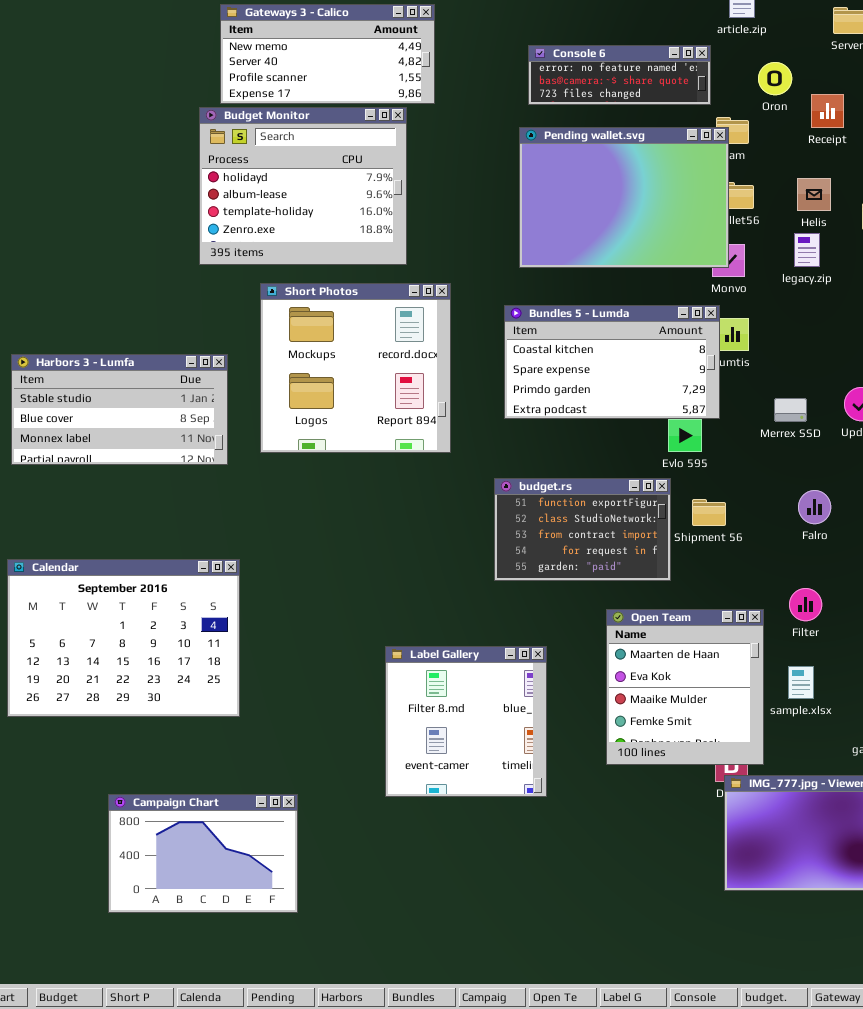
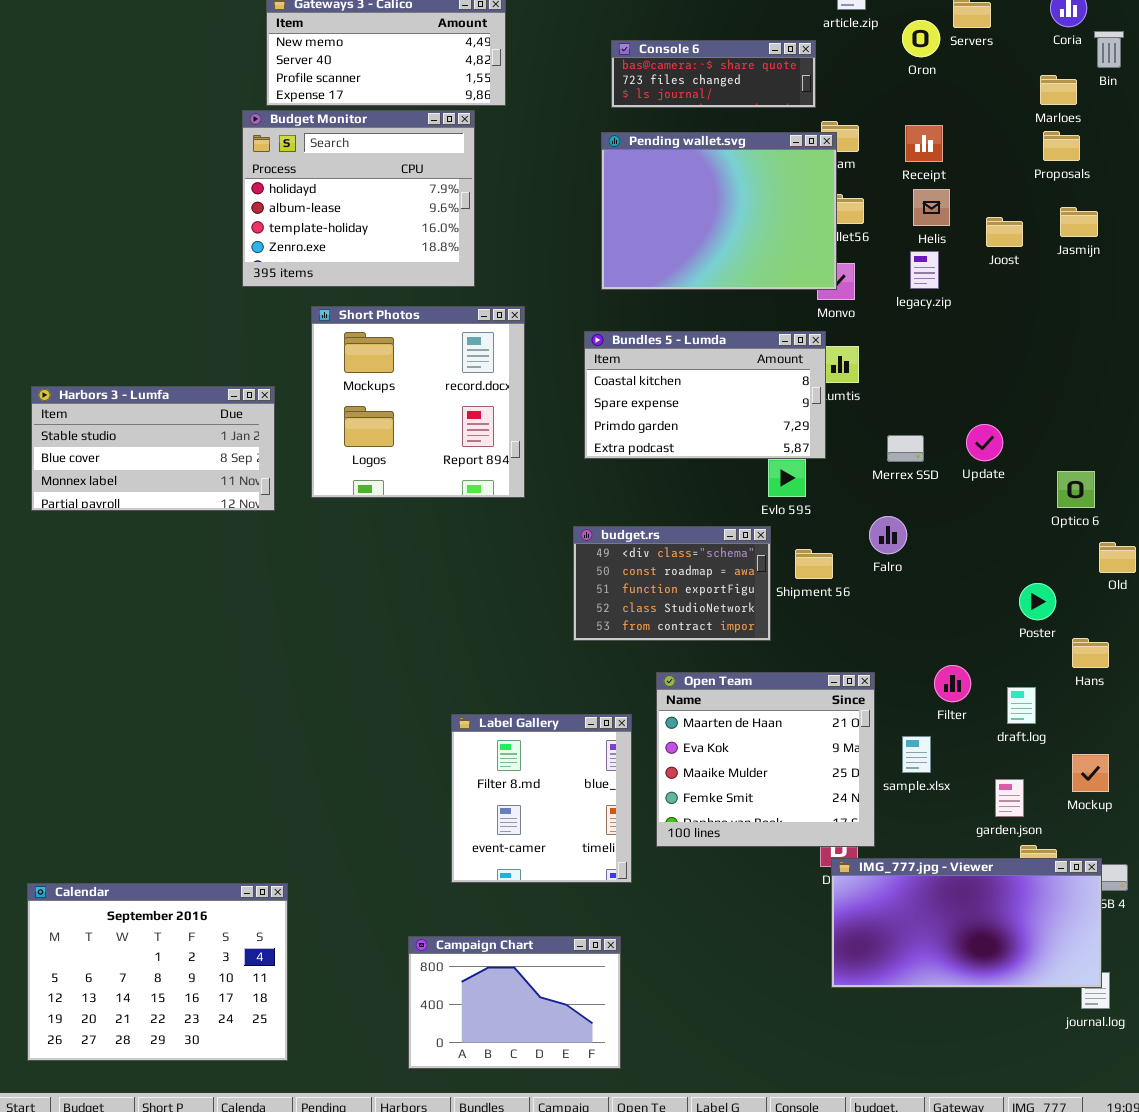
Console 6: [528,45,711,105] -> [611,40,816,108], scrolled down 1 row
Oron: [758,62,792,95] -> [902,20,940,57], moved
Receipt: [811,94,844,128] -> [905,125,943,162], moved
budget.rs: [494,478,671,581] -> [573,526,771,641], scrolled up 2 rows
Falro: [798,490,831,524] -> [869,516,907,554], moved
Calendar: [7,559,240,717] -> [27,883,288,1061], moved
Filter: [789,588,822,621] -> [934,665,971,702], moved
Open Team: [606,609,764,765] -> [656,672,875,847], resized
Campaign Chart: [108,794,298,913] -> [408,936,621,1069], moved

